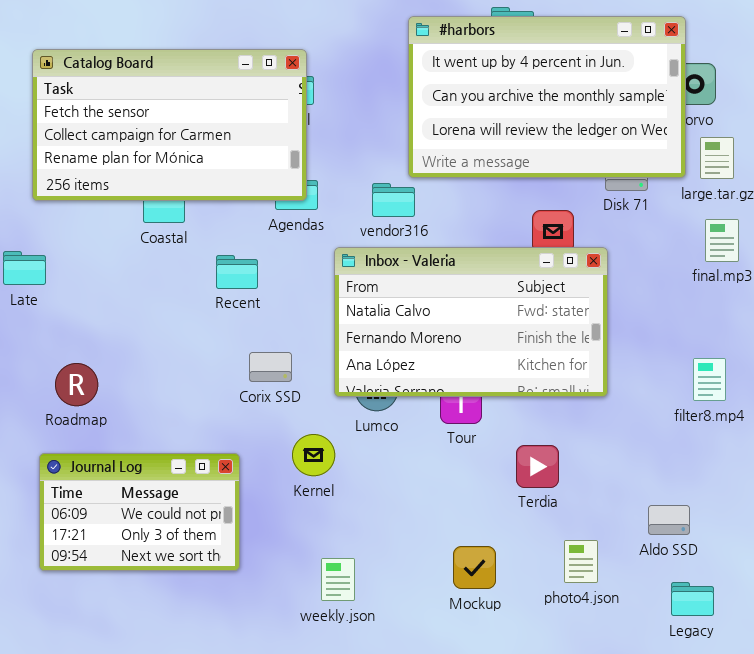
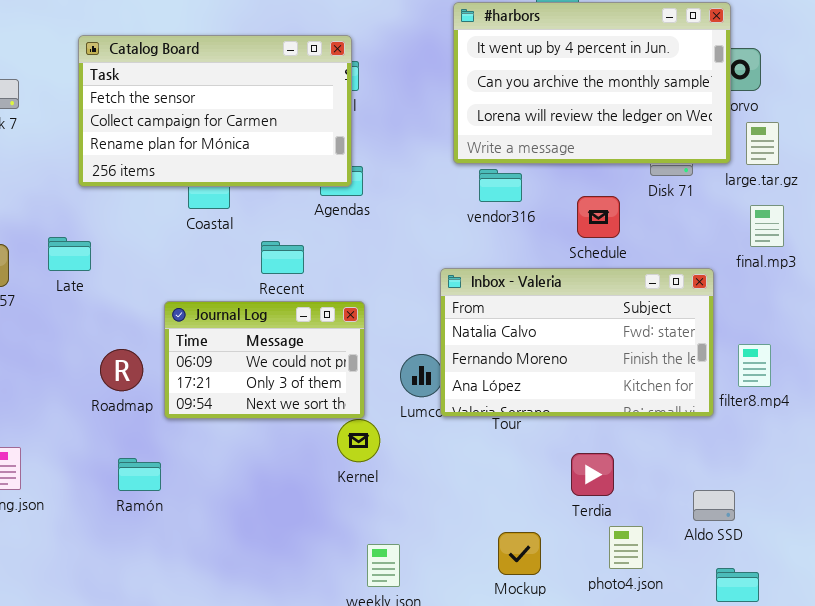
vendor316: [372,183,415,217] -> [479,169,522,202], moved
Inbox - Valeria: [334,247,608,397] -> [440,268,714,417], moved
Terdia: [516,445,559,488] -> [571,453,614,496], moved
Journal Log: [39,453,240,571] -> [164,301,365,419], moved

